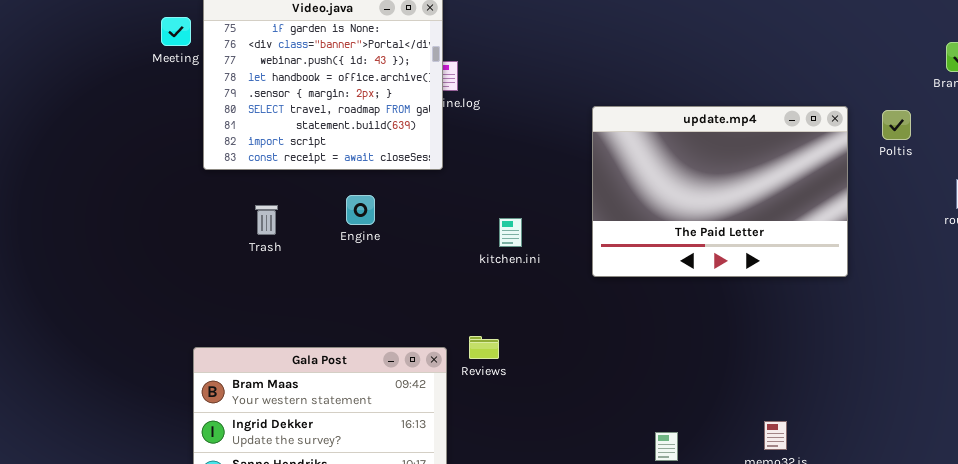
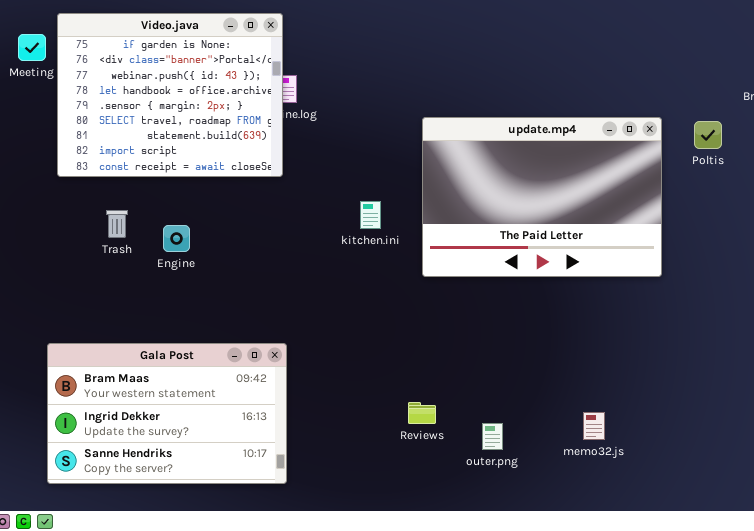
Engine: [346,195,375,225] -> [163,225,190,252], moved
kitchen.ini: [499,218,522,247] -> [360,201,381,229], moved
Reviews: [469,336,499,359] -> [408,402,436,424], moved

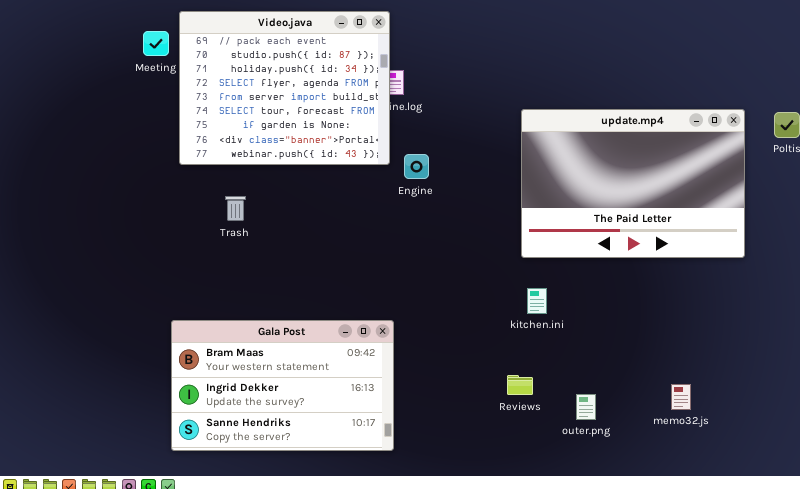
Video.java: [57,13,283,177] -> [179,11,390,165], scrolled up 6 rows
kitchen.ini: [360,201,381,229] -> [527,288,547,314], moved
Engine: [163,225,190,252] -> [404,154,429,179], moved

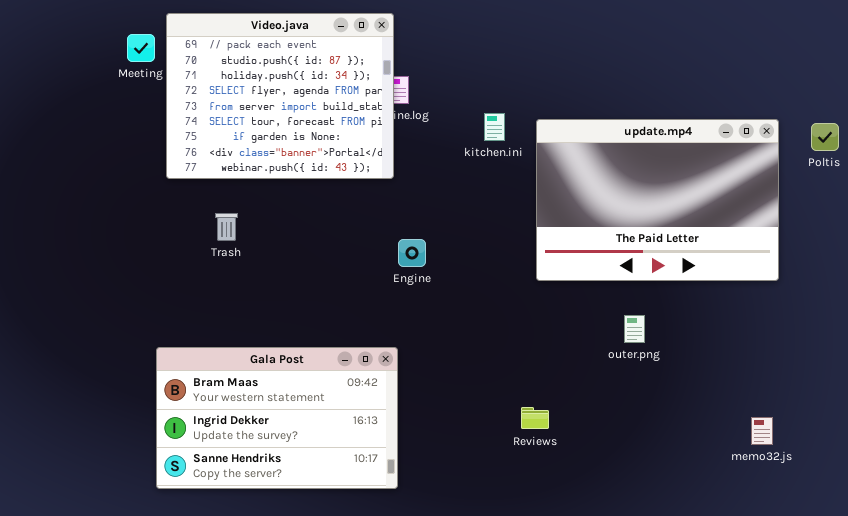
Engine: [404,154,429,179] -> [398,239,426,267], moved
kitchen.ini: [527,288,547,314] -> [484,113,505,141], moved
memo32.js: [671,384,691,410] -> [751,417,773,445], moved
outer.png: [576,394,596,420] -> [624,315,645,343], moved

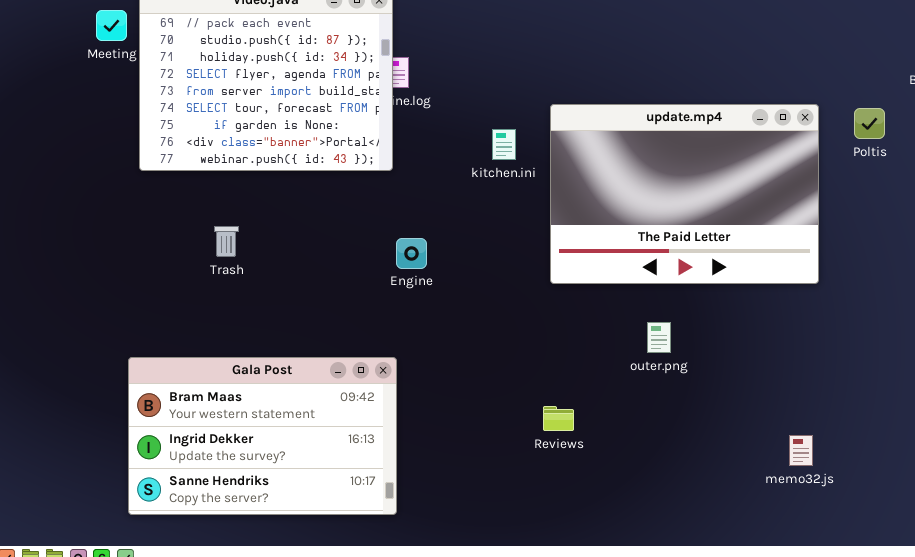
kitchen.ini: [484,113,505,141] -> [492,129,516,160], moved
Trash: [215,213,238,241] -> [214,226,239,257], moved
Reviews: [521,407,549,429] -> [543,406,574,431], moved

